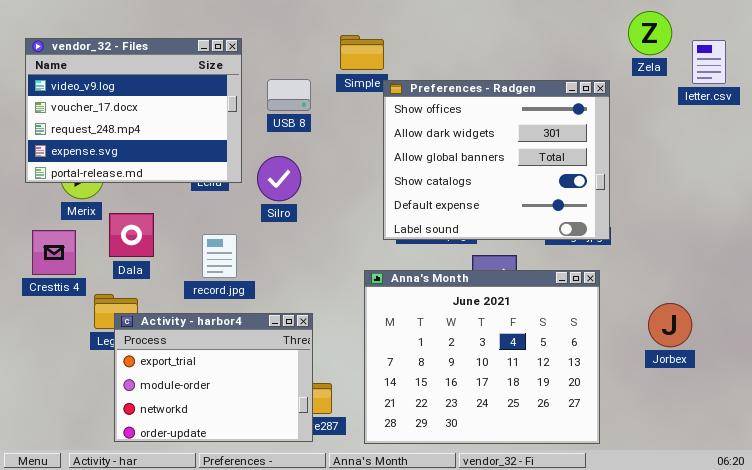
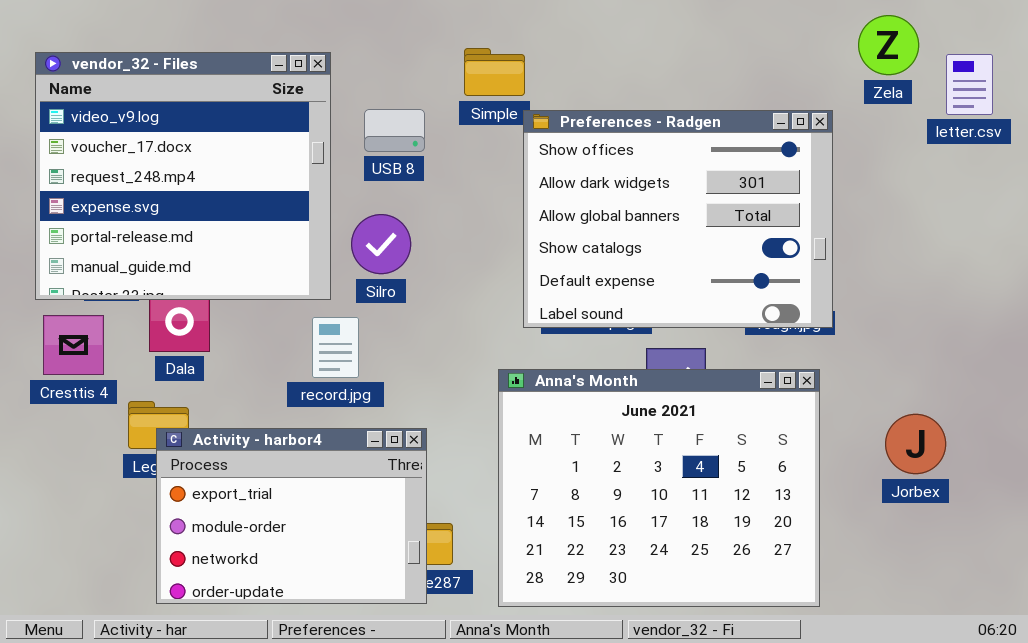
vendor_32 - Files: [25,38,242,183] -> [35,52,331,300], resized
record.jpg: [202,234,237,278] -> [312,317,359,378], moved

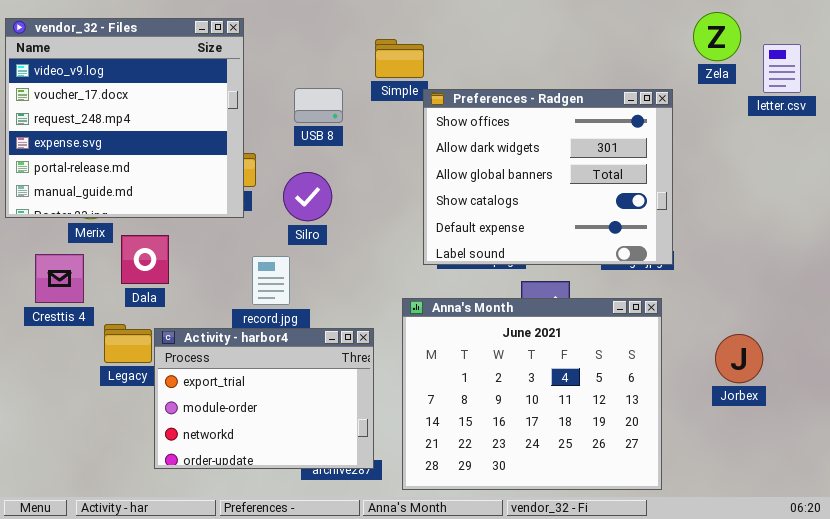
vendor_32 - Files: [35,52,331,300] -> [5,18,244,218], moved
Activity - harbor4: [156,428,427,604] -> [154,328,374,469], moved

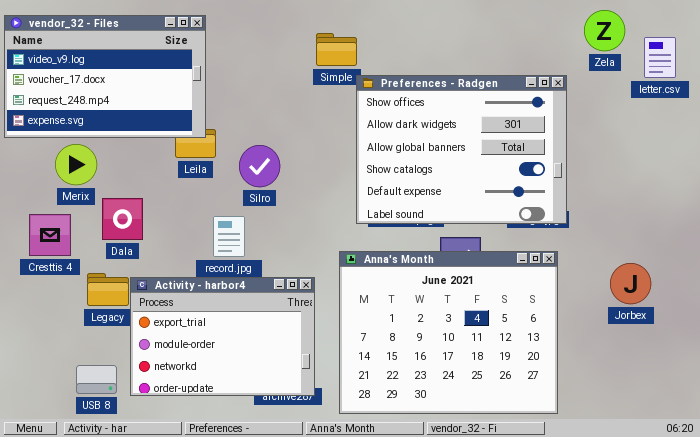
vendor_32 - Files: [5,18,244,218] -> [4,15,206,138], resized
USB 8: [294,88,343,123] -> [76,365,117,394], moved
Jorbex: [715,334,763,383] -> [610,263,651,304], moved

